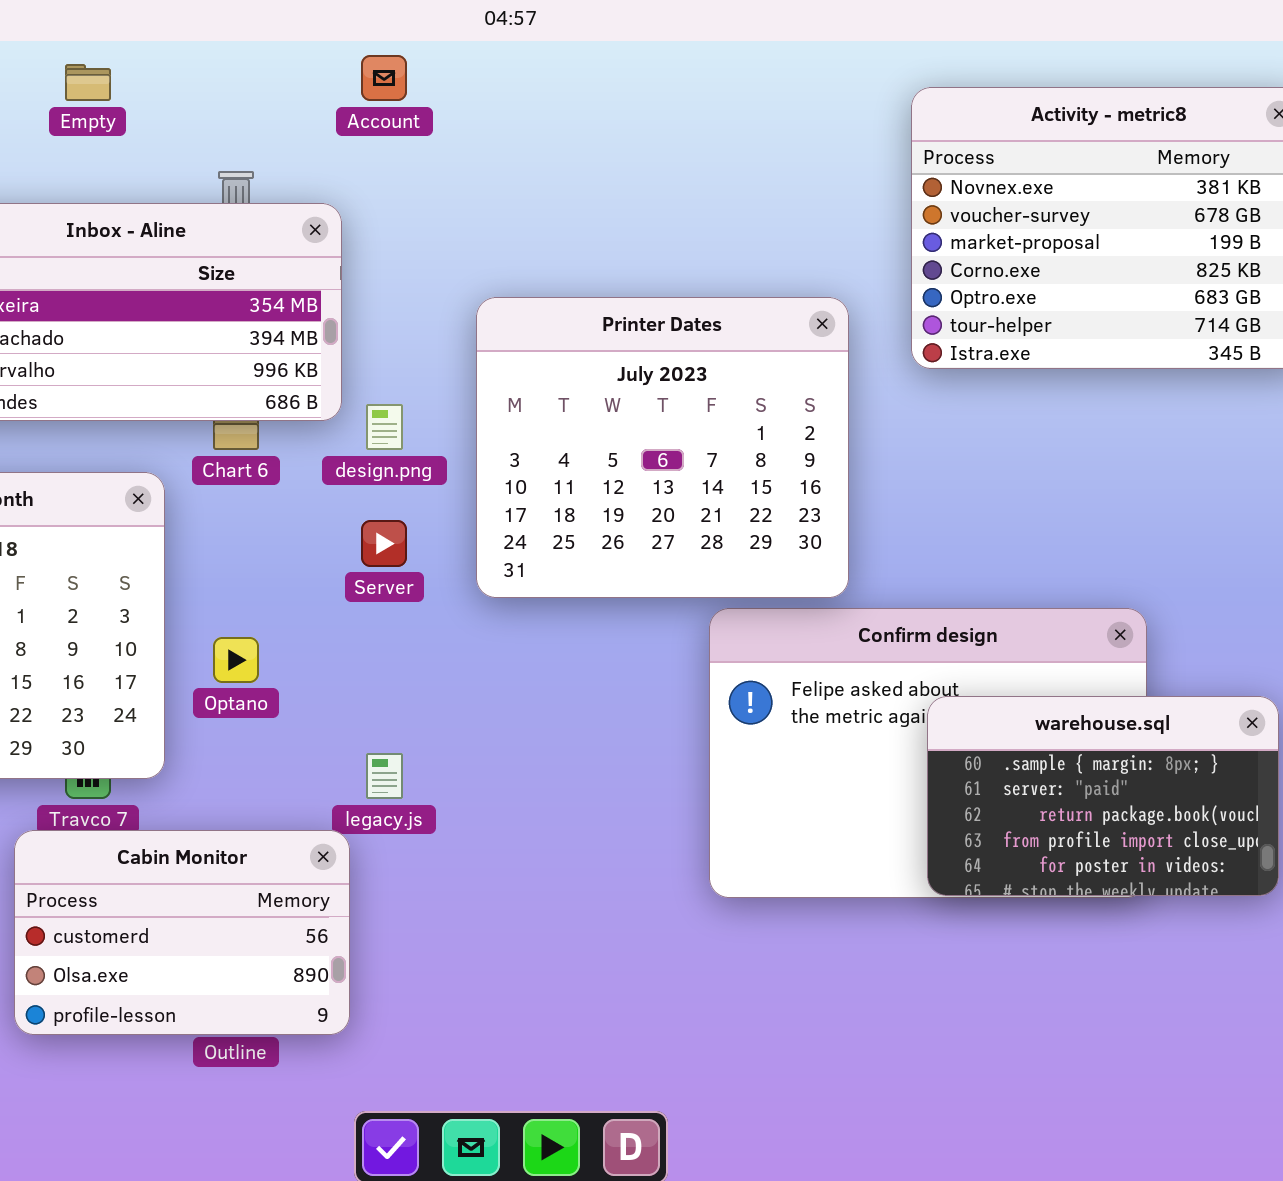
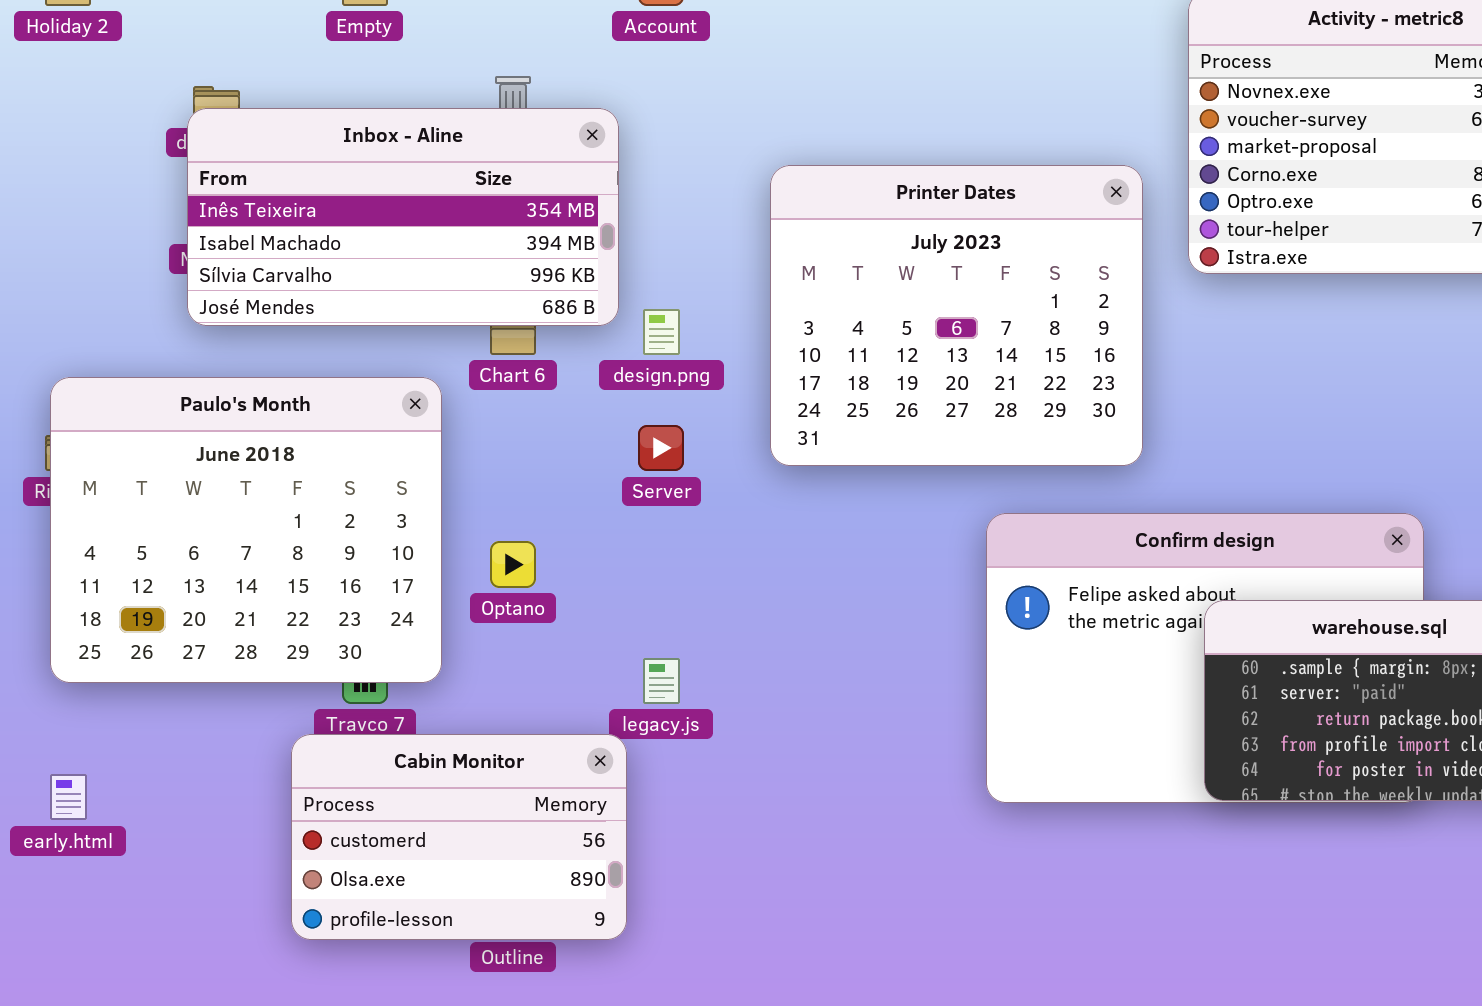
Printer Dates: [476,297,849,598] -> [770,165,1143,466], moved

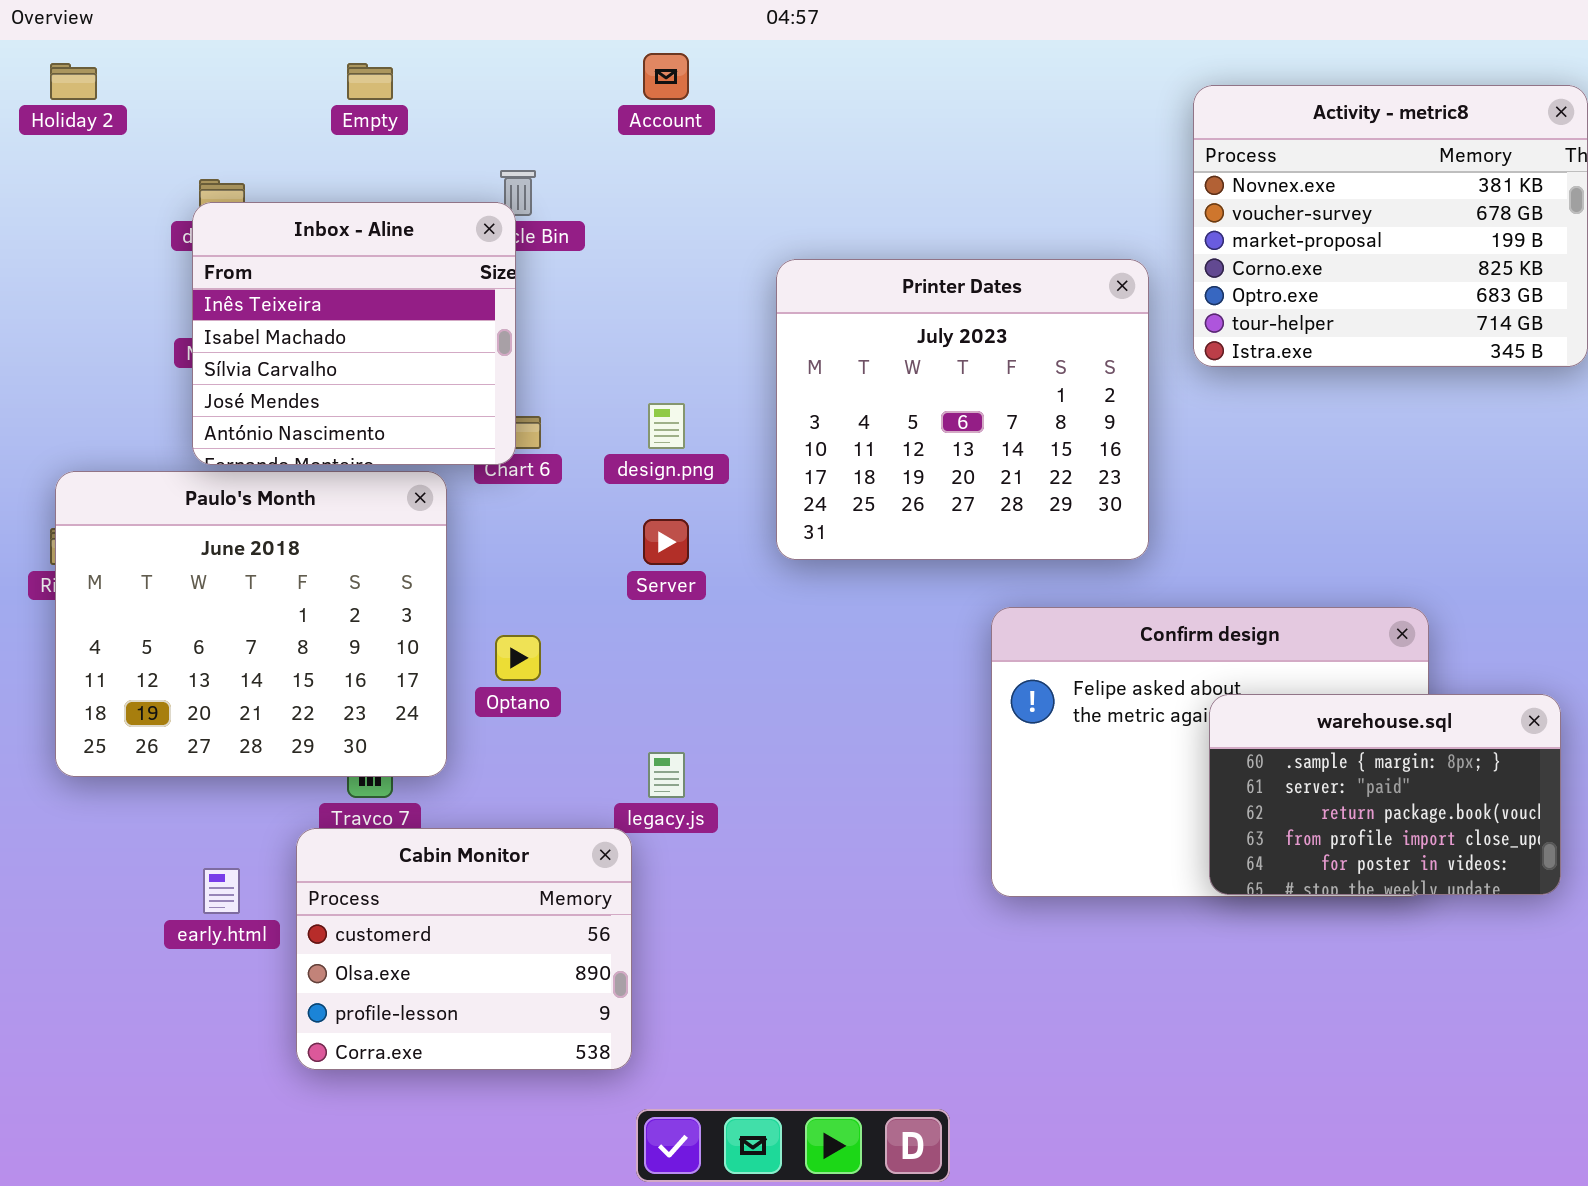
Inbox - Aline: [187,108,619,326] -> [192,202,516,465], resized
Cabin Monitor: [291,734,627,940] -> [296,828,632,1070], resized
early.html: [50,774,87,820] -> [203,868,240,914], moved

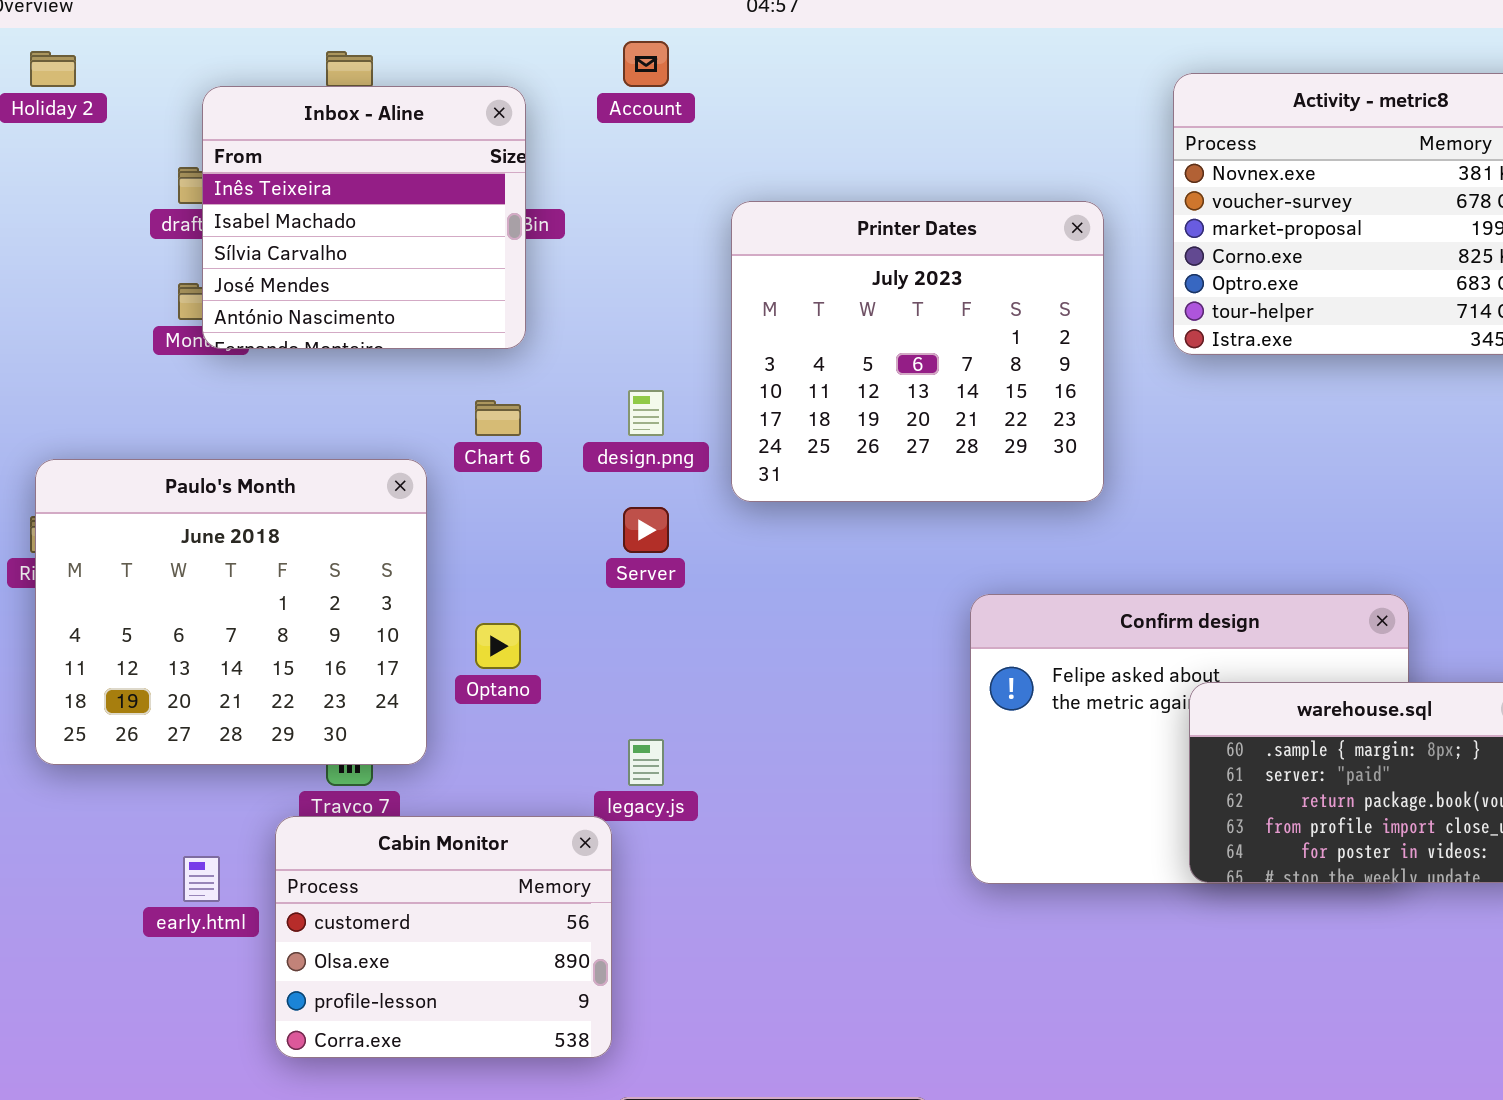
Inbox - Aline: [192,202,516,465] -> [202,86,526,349], moved
Printer Dates: [776,259,1149,560] -> [731,201,1104,502], moved

